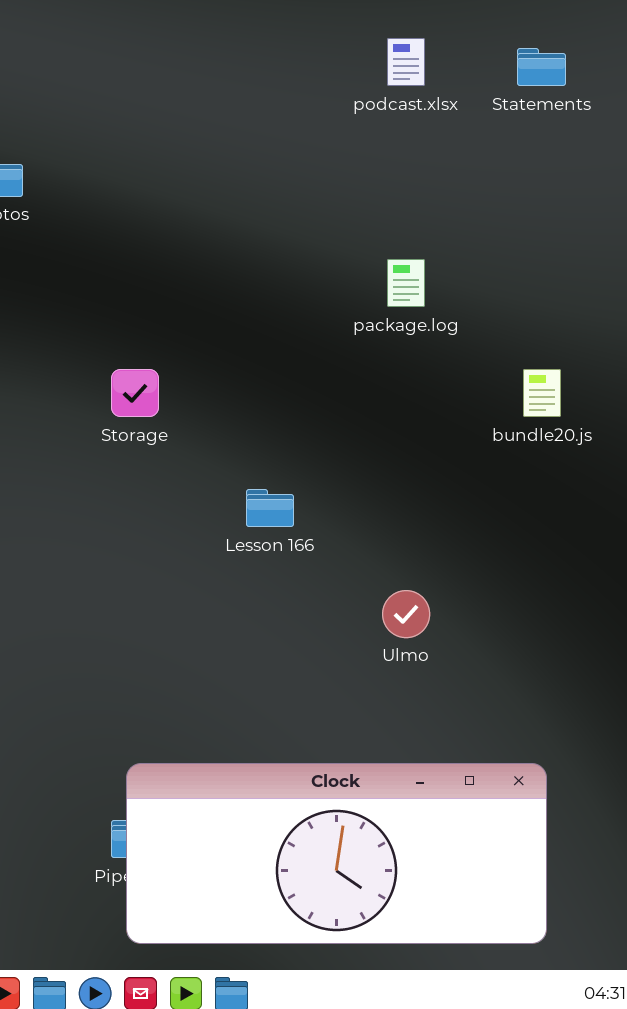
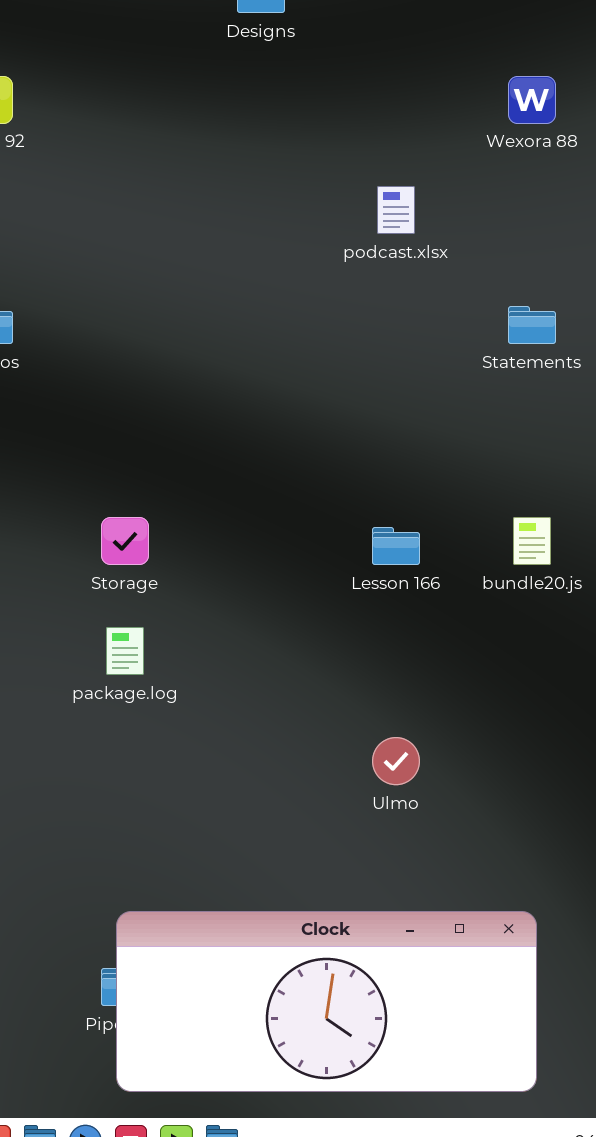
Statements: [517,48,566,86] -> [508,306,556,344], moved
package.log: [387,259,425,307] -> [106,627,144,675], moved
Lesson 166: [246,489,294,527] -> [372,527,420,565], moved

